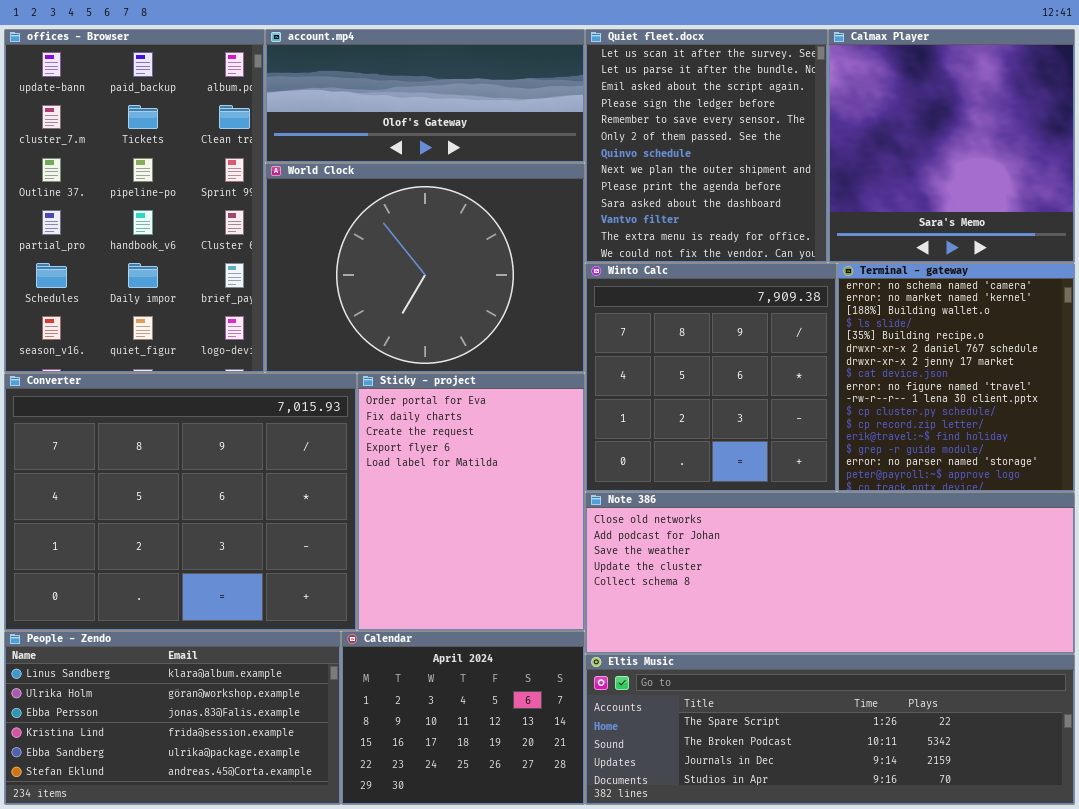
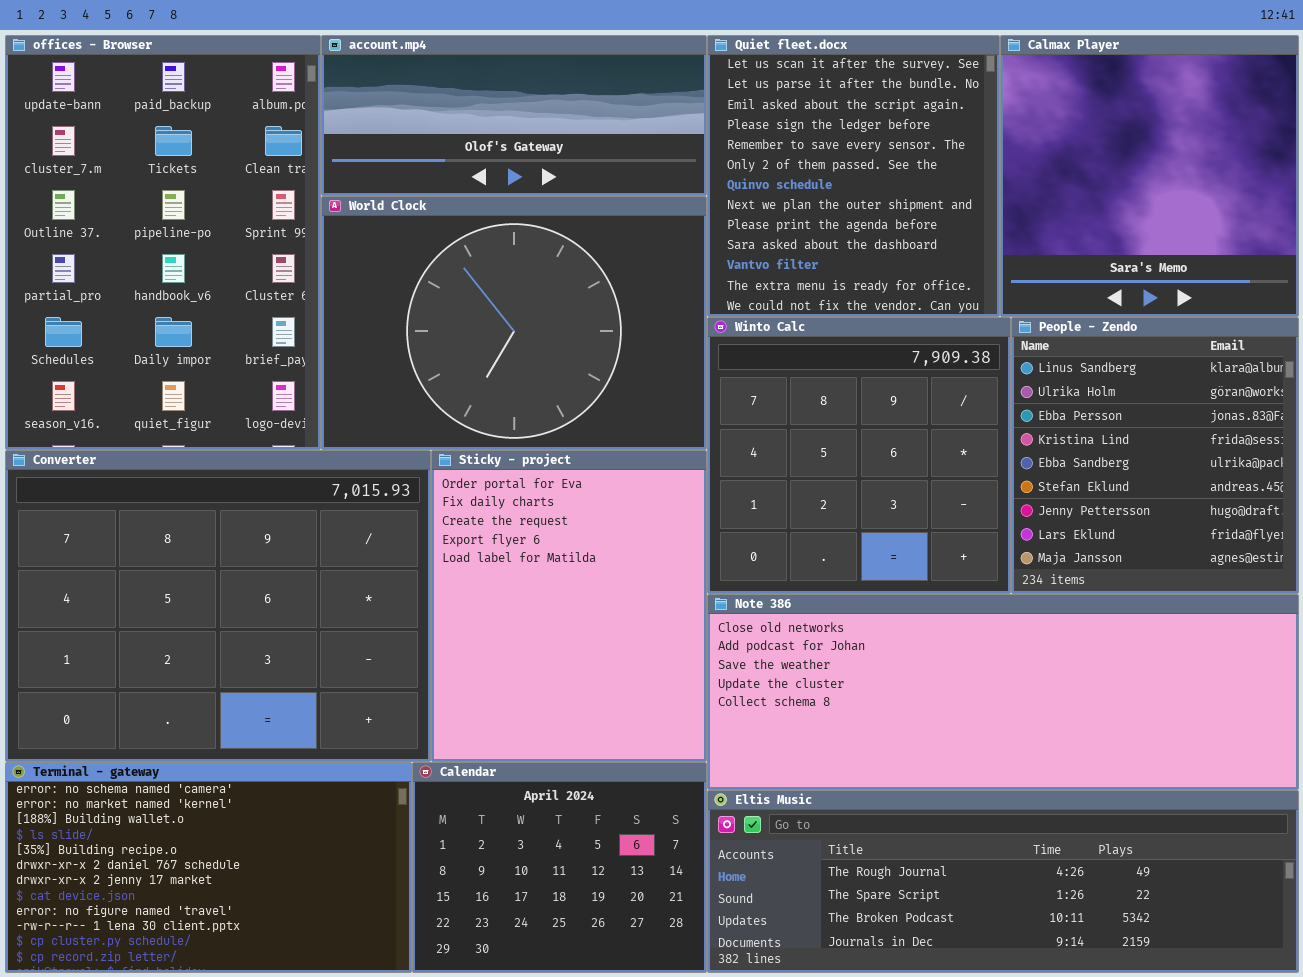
Terminal - gateway: [837,263,1075,492] -> [5,762,412,973], moved, resized
People - Zendo: [4,631,341,805] -> [1011,317,1299,594], moved, resized
Eltis Music: [585,654,1075,805] -> [707,790,1299,973], scrolled up 1 row

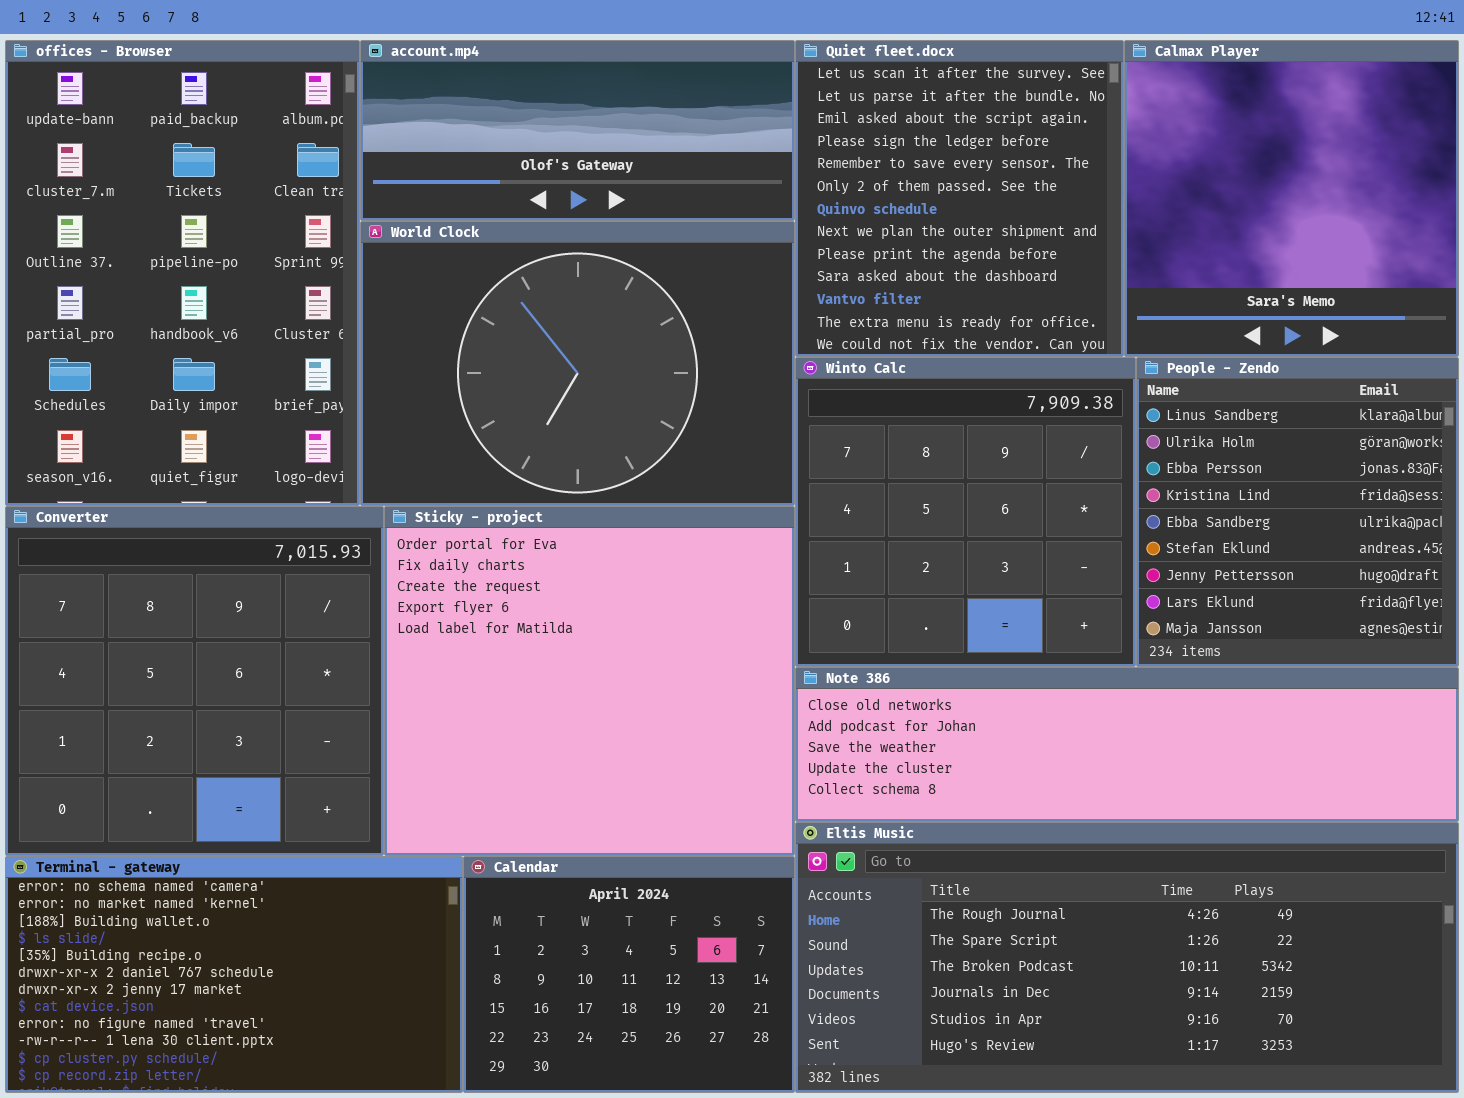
Converter: [5,450,431,762] -> [5,506,384,856], resized
Sticky - project: [431,450,707,762] -> [384,506,795,856], resized
Note 386: [707,594,1299,790] -> [795,667,1459,822], resized
Eltis Music: [707,790,1299,973] -> [795,822,1459,1093], resized

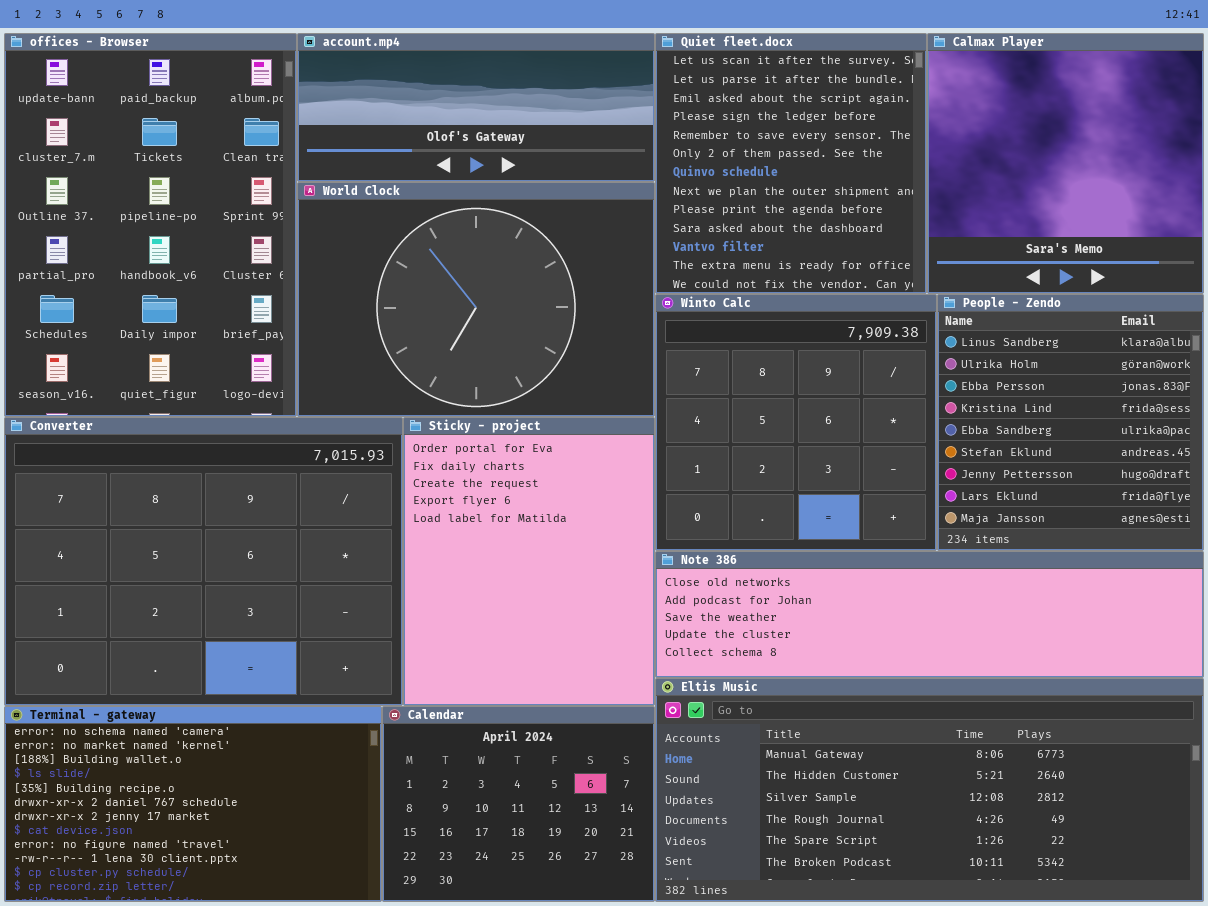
Converter: [5,506,384,856] -> [4,417,403,706], resized
Sticky - project: [384,506,795,856] -> [403,417,655,706], resized
Eltis Music: [795,822,1459,1093] -> [655,678,1204,902], scrolled up 3 rows

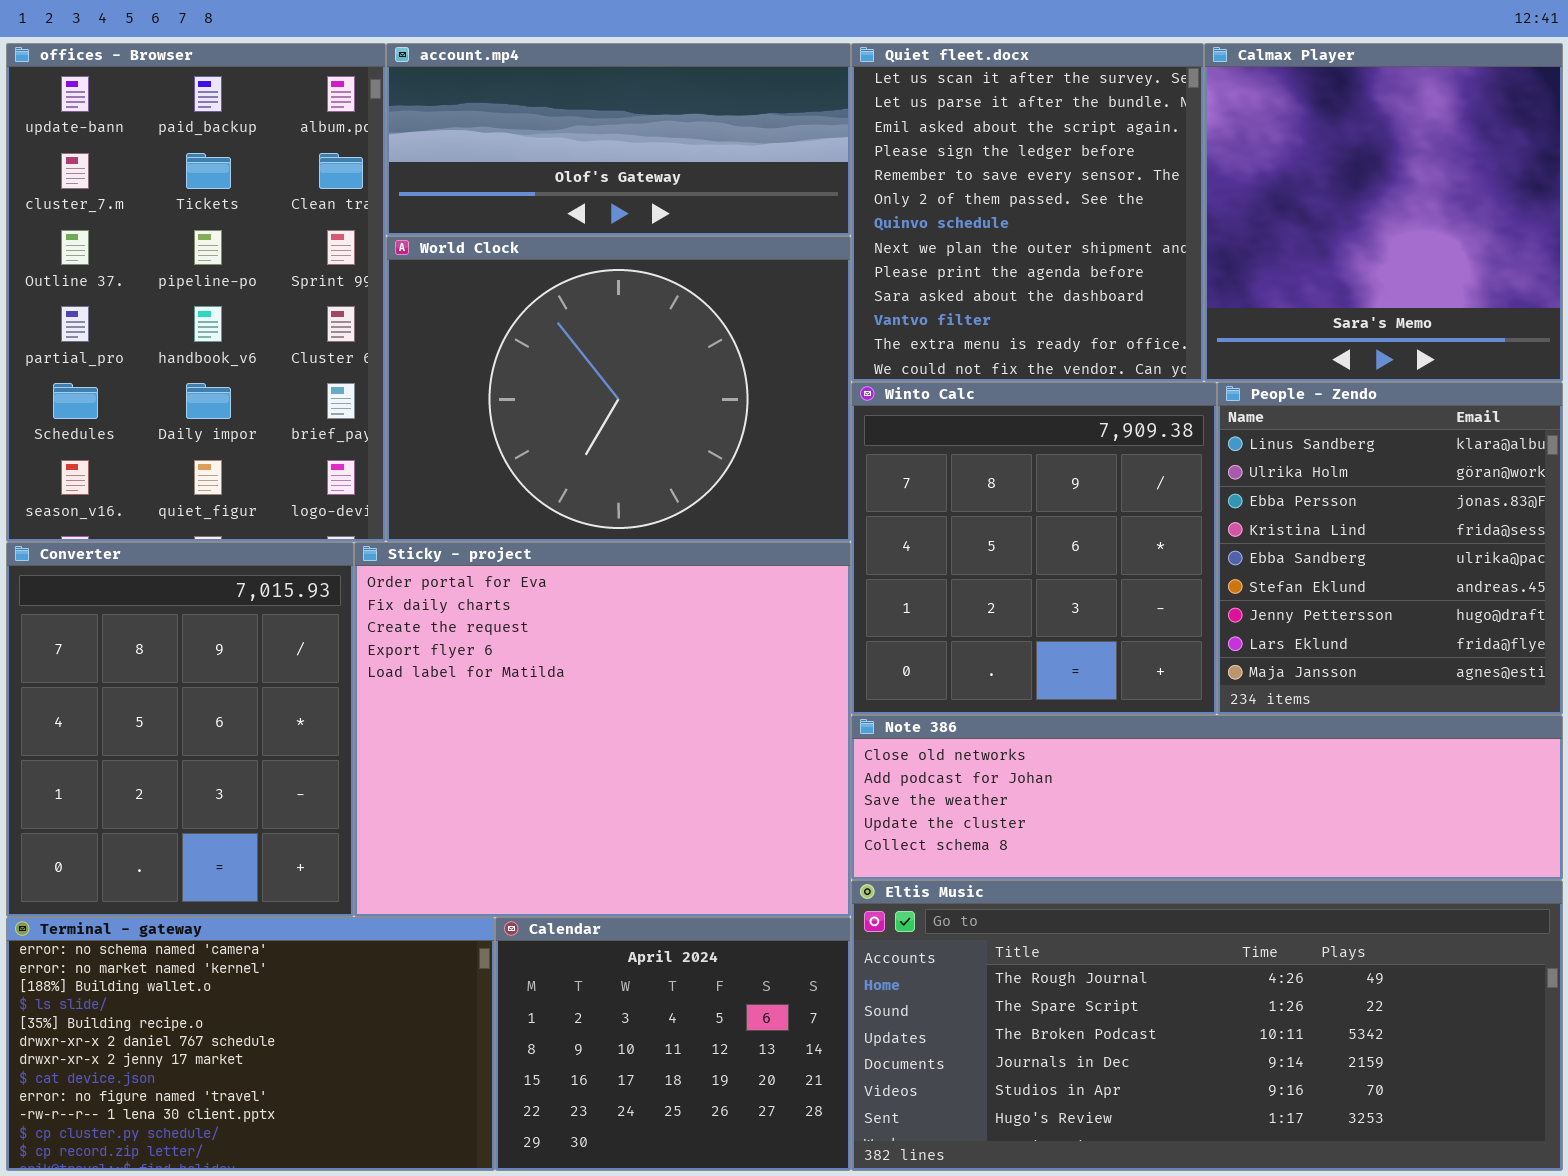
Converter: [4,417,403,706] -> [6,542,354,917], resized
Sticky - project: [403,417,655,706] -> [354,542,851,917], resized
Eltis Music: [655,678,1204,902] -> [851,880,1563,1171], scrolled down 3 rows

